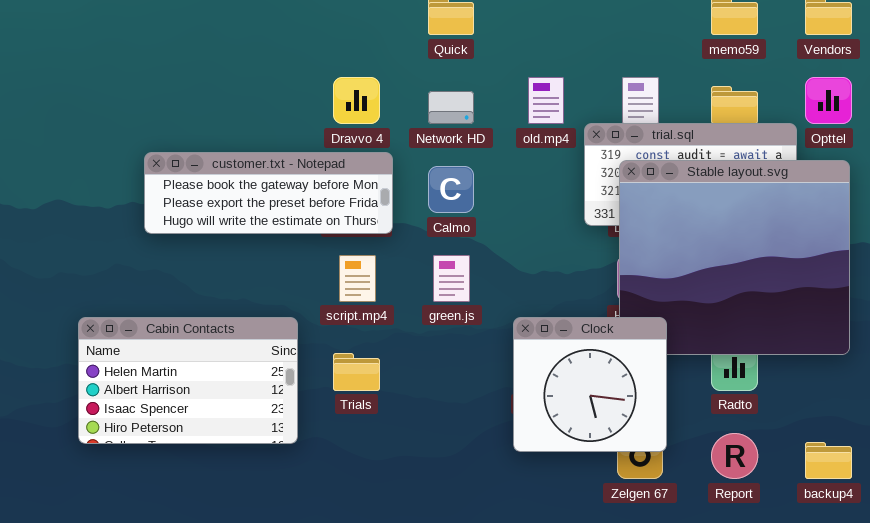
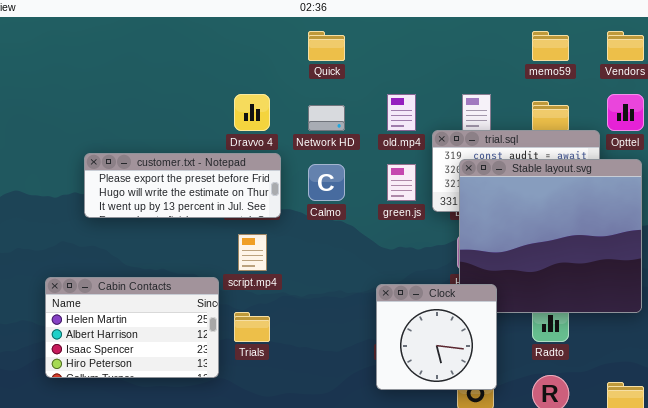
customer.txt - Notepad: [144,152,393,234] -> [84,153,281,218], scrolled down 1 row
green.js: [433,255,470,302] -> [387,164,416,201], moved
Cabin Contacts: [78,317,298,444] -> [45,277,219,378], moved

